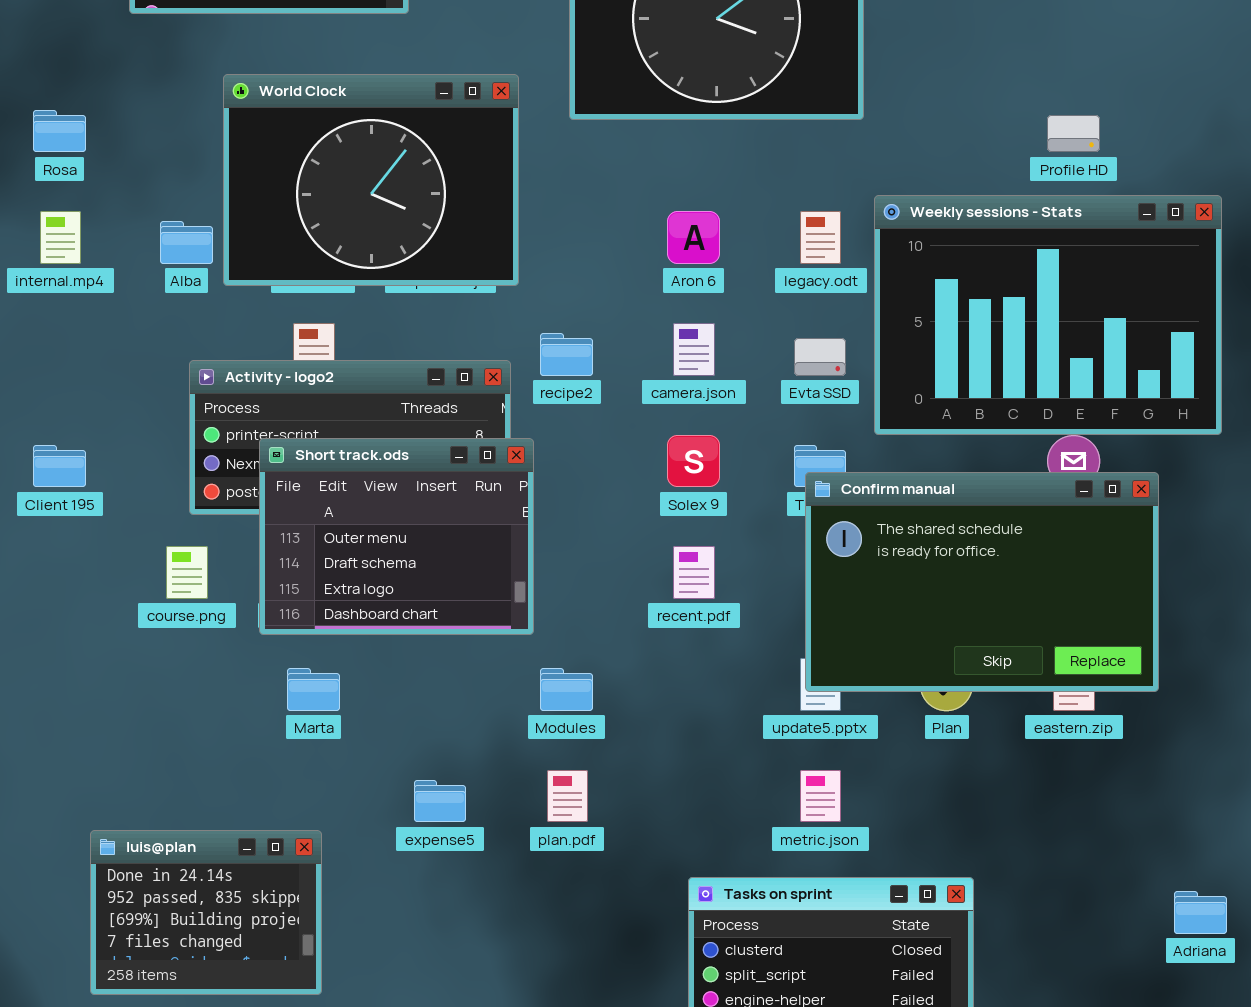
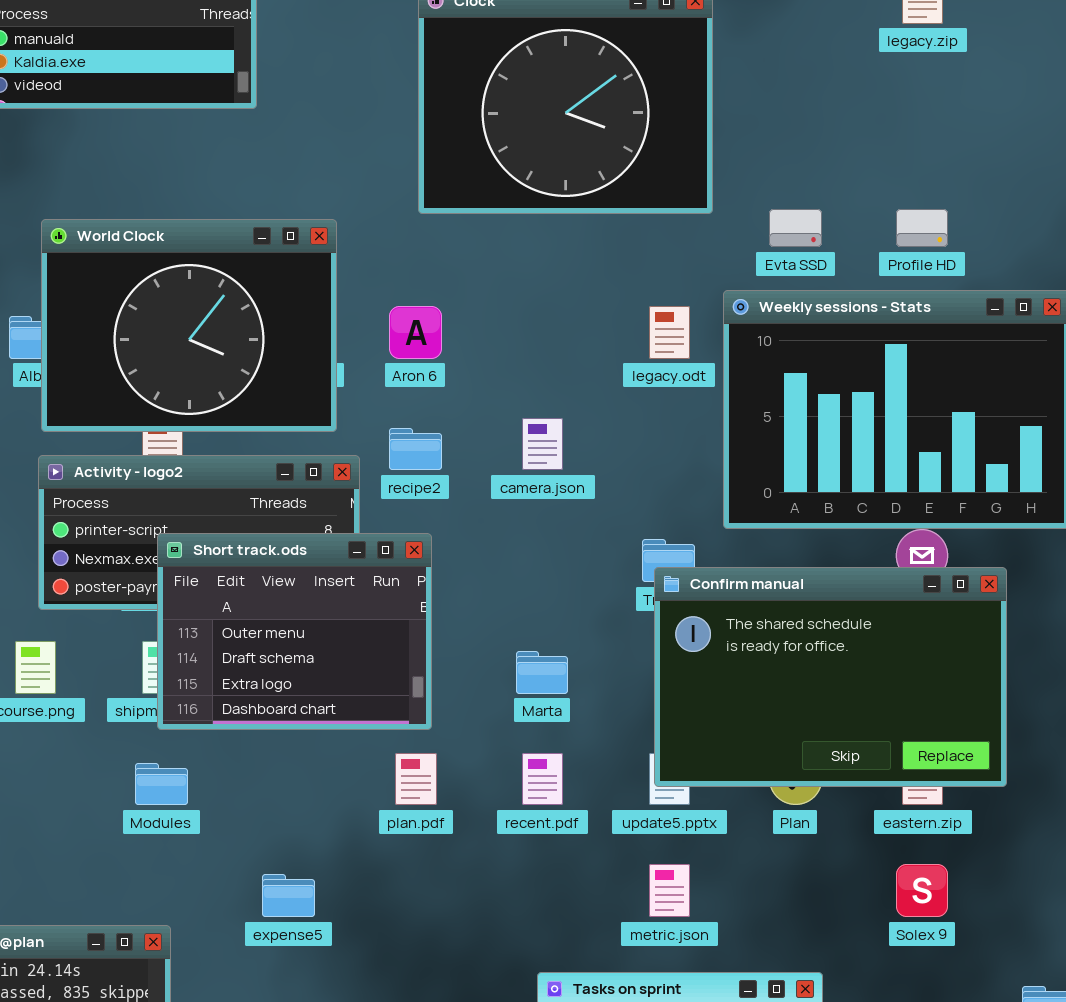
World Clock: [223,74,519,286] -> [41,219,337,432], moved
Aron 6: [667,211,720,264] -> [389,306,442,359], moved
Evta SSD: [794,338,846,376] -> [769,209,822,247], moved
Solex 9: [667,435,720,487] -> [896,864,948,917], moved
Short track.ods: [259,438,534,635] -> [157,533,432,730], moved
recent.pdf: [673,546,715,599] -> [522,753,563,805], moved
Marta: [287,668,340,711] -> [516,651,568,694], moved
Modules: [540,668,593,711] -> [135,763,188,805], moved
plan.pdf: [547,770,588,822] -> [395,753,437,805], moved

